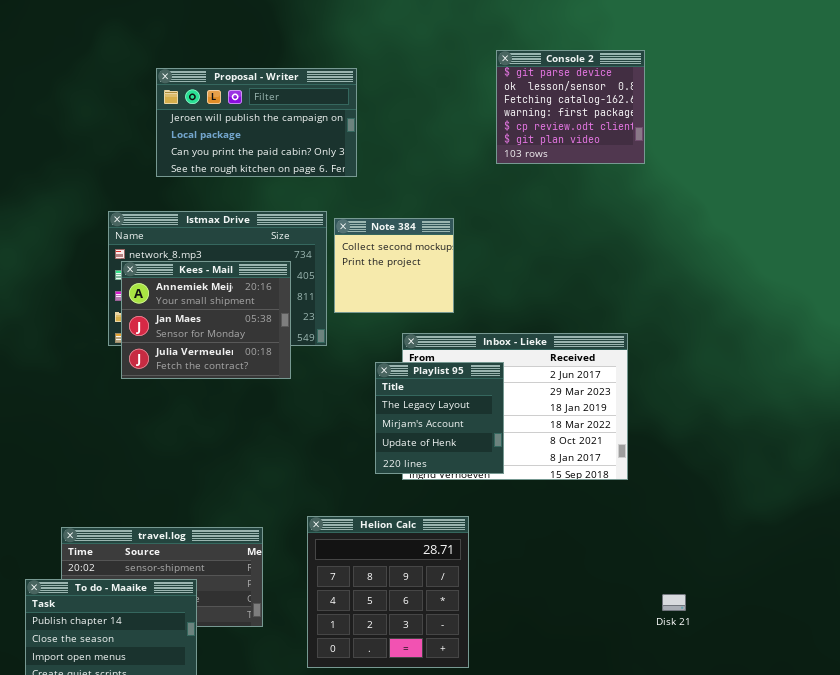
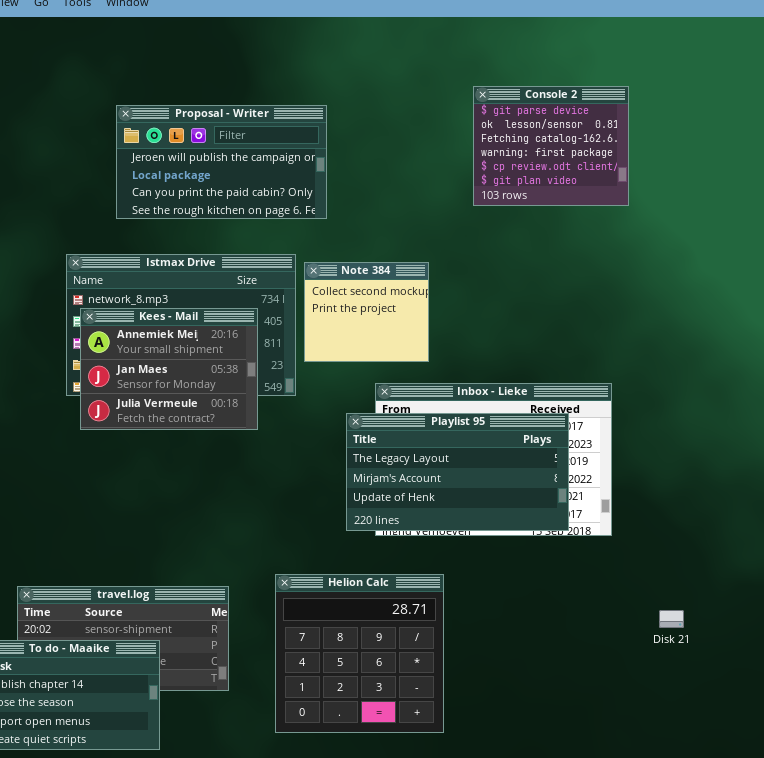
Playlist 95: [375,362,504,474] -> [346,413,569,531], resized
Disk 21: [662,594,686,611] -> [659,610,684,628], moved

